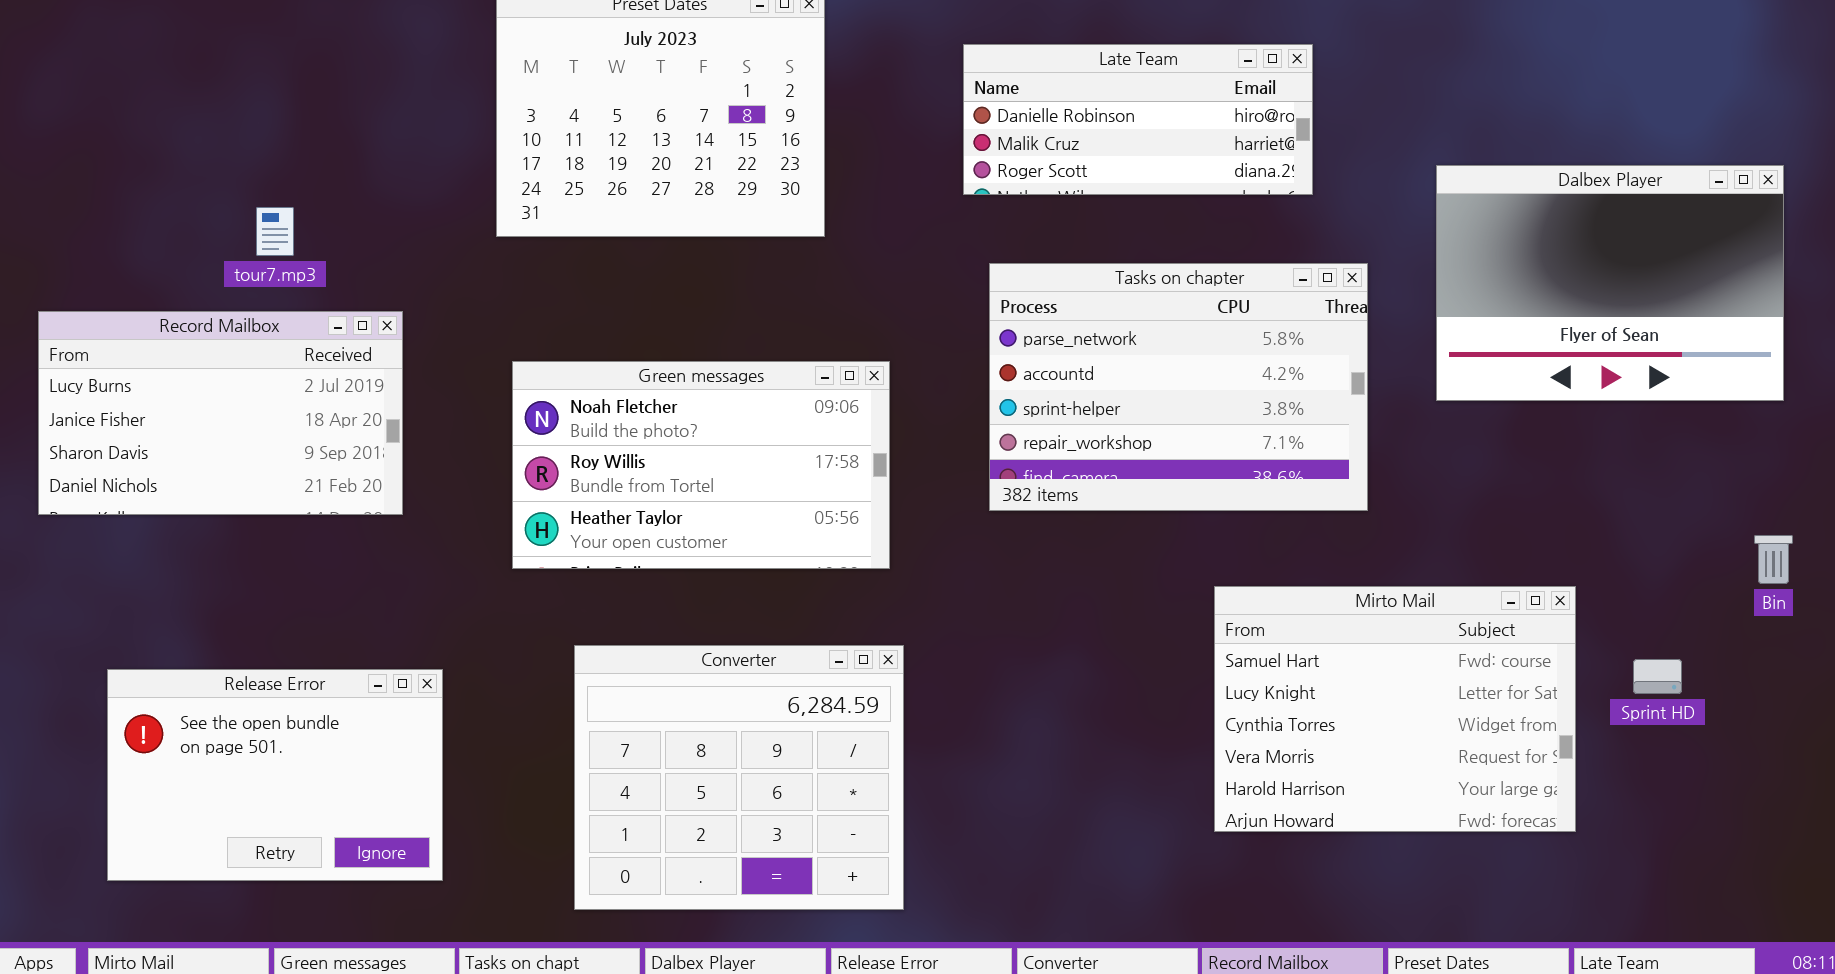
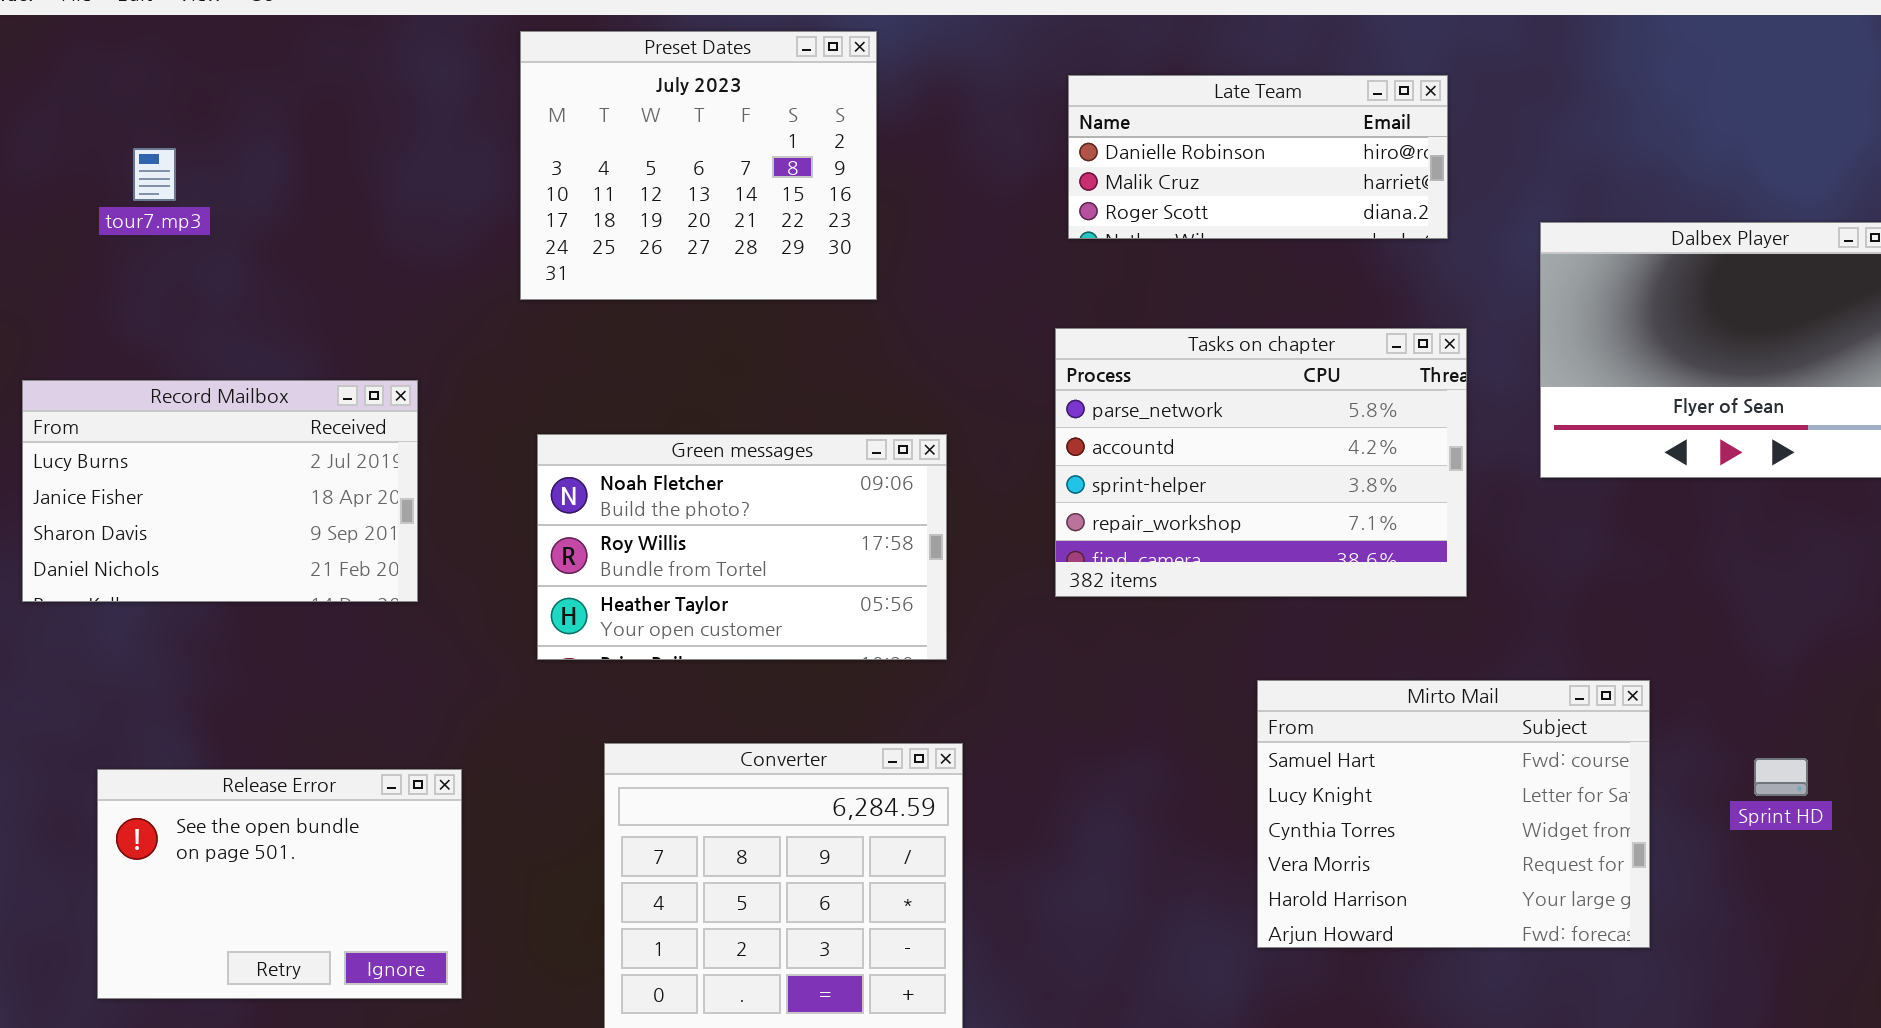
Late Team: [963,44,1313,195] -> [1068,75,1448,239], moved
tour7.mp3: [256,207,294,256] -> [133,148,176,201], moved
Mirto Mail: [1214,586,1576,832] -> [1257,680,1650,948], moved

